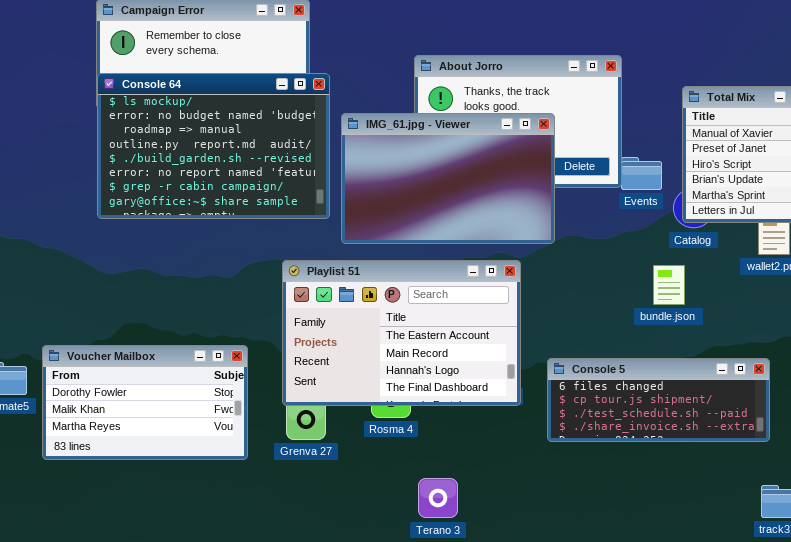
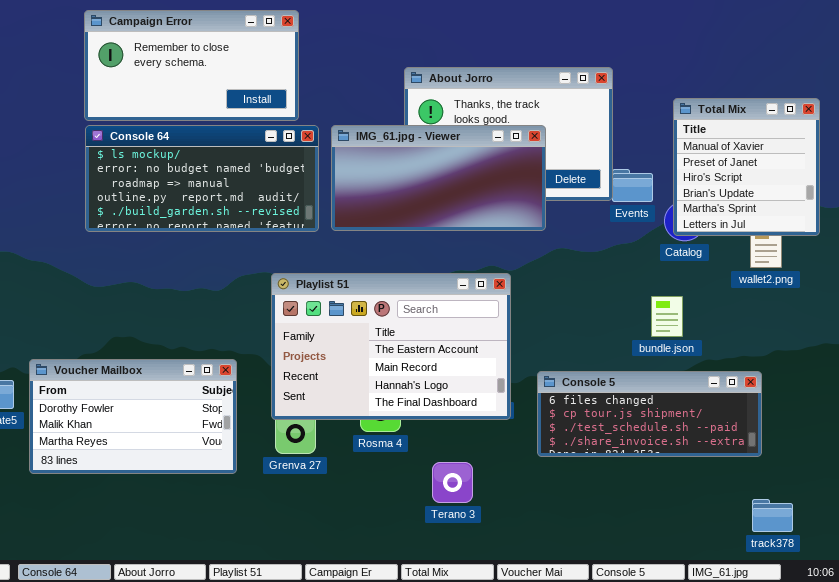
Console 64: [97,73,330,219] -> [85,125,319,232], resized
IMG_61.jpg - Viewer: [341,113,555,244] -> [331,125,546,231], resized
bundle.json: [653,265,685,305] -> [651,296,683,337], moved
Terano 3: [418,478,458,518] -> [432,462,473,503], moved

